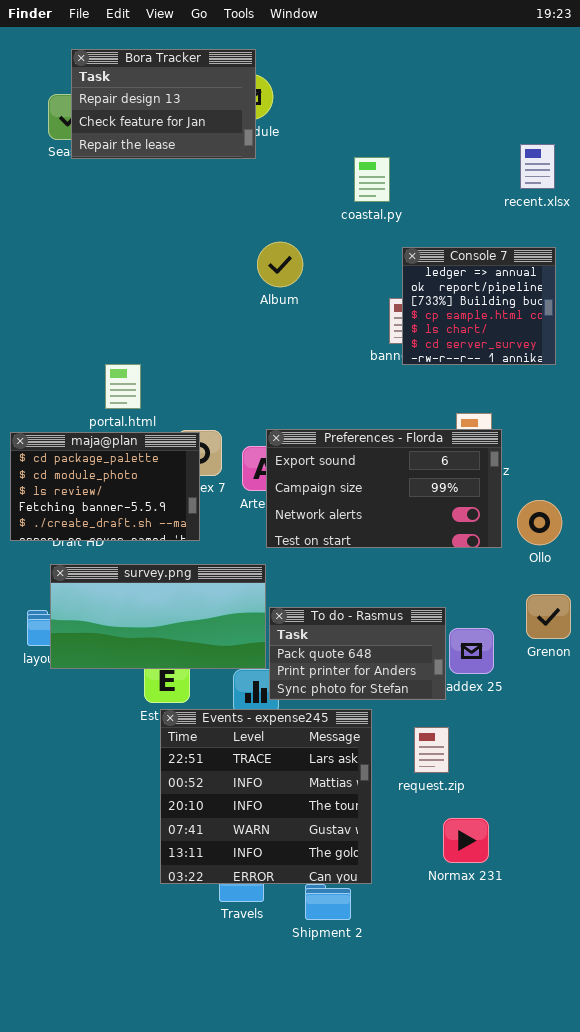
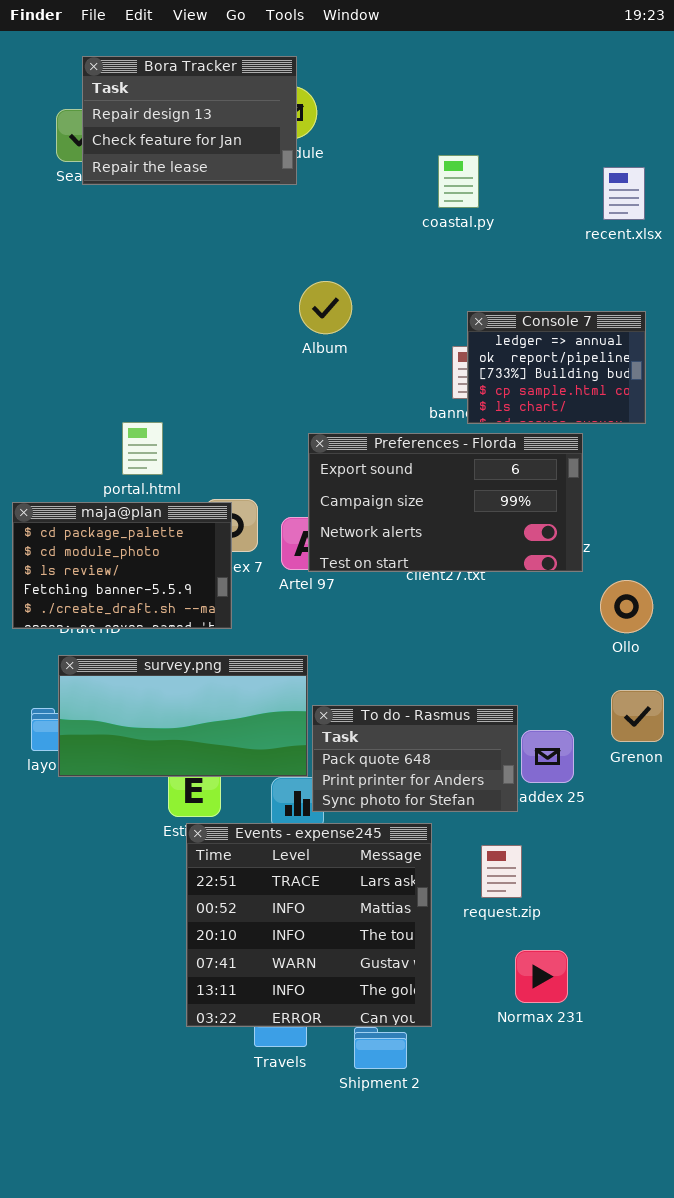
coastal.py: [354,157,390,202] -> [438,155,479,208], moved
Console 7: [402,247,556,365] -> [467,311,646,424], resized
Preferences - Florda: [266,429,502,548] -> [308,433,583,572], moved

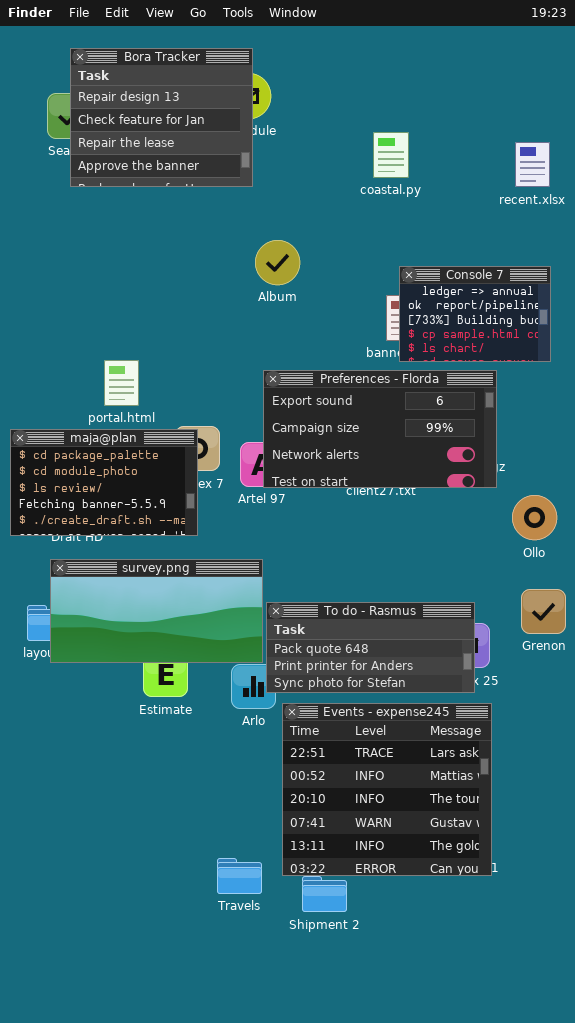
Bora Tracker: [82,56,297,185] -> [70,48,253,187], resized
To do - Rasmus: [312,705,518,812] -> [266,602,475,693], resized
Events - expense245: [186,823,432,1027] -> [282,703,492,876], moved

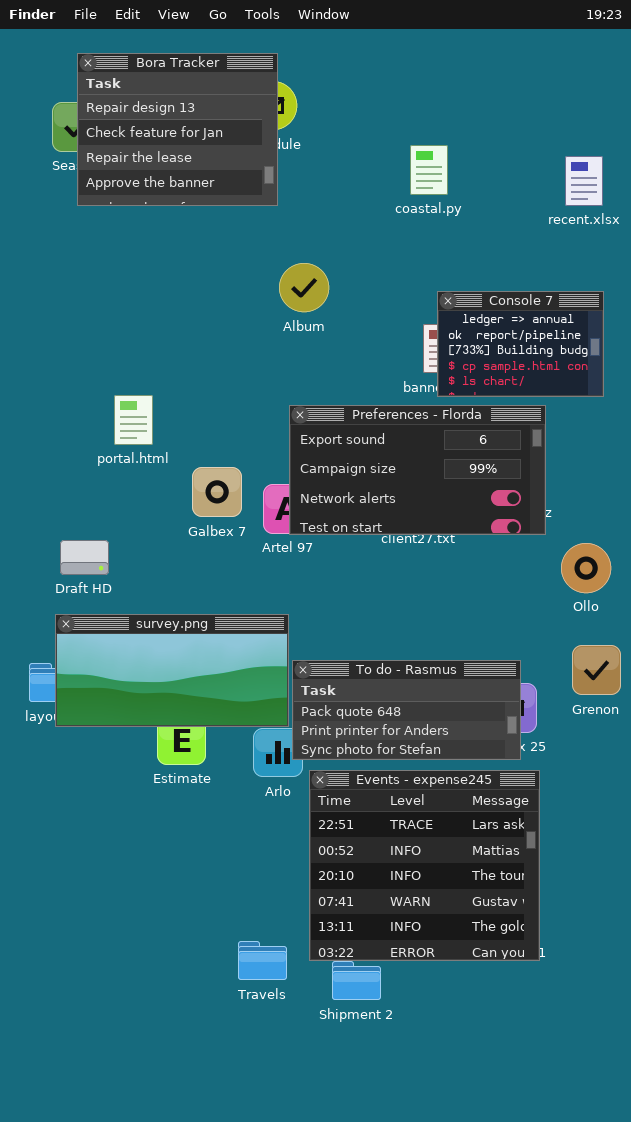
maja@plan: [10,429,198,536] -> none, closed

